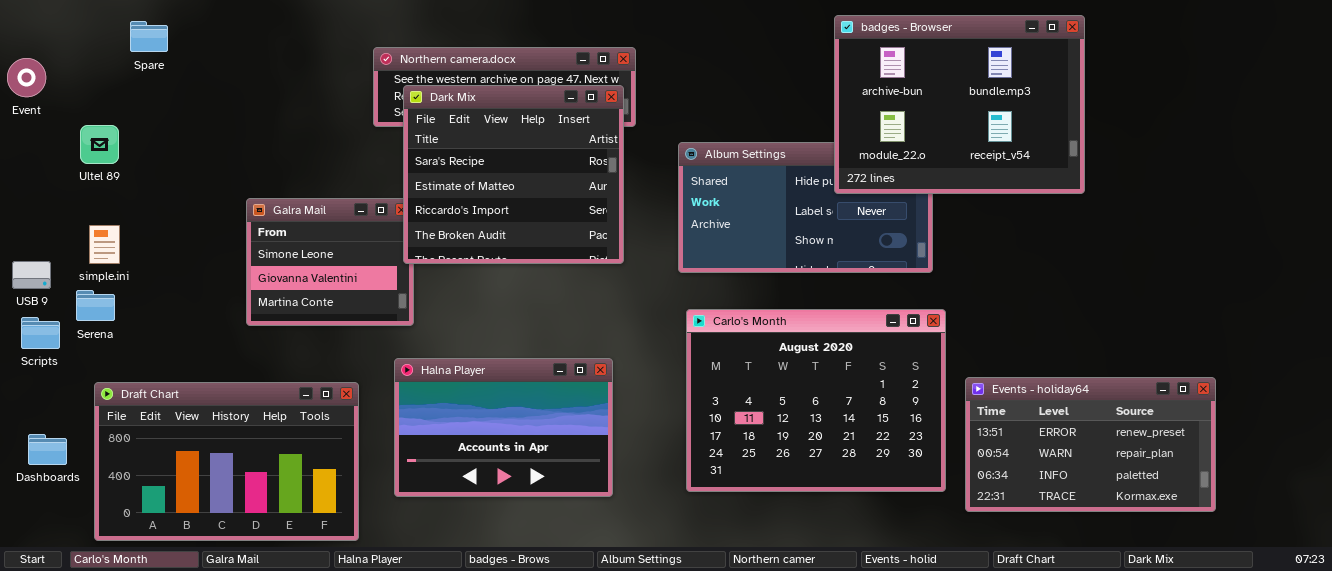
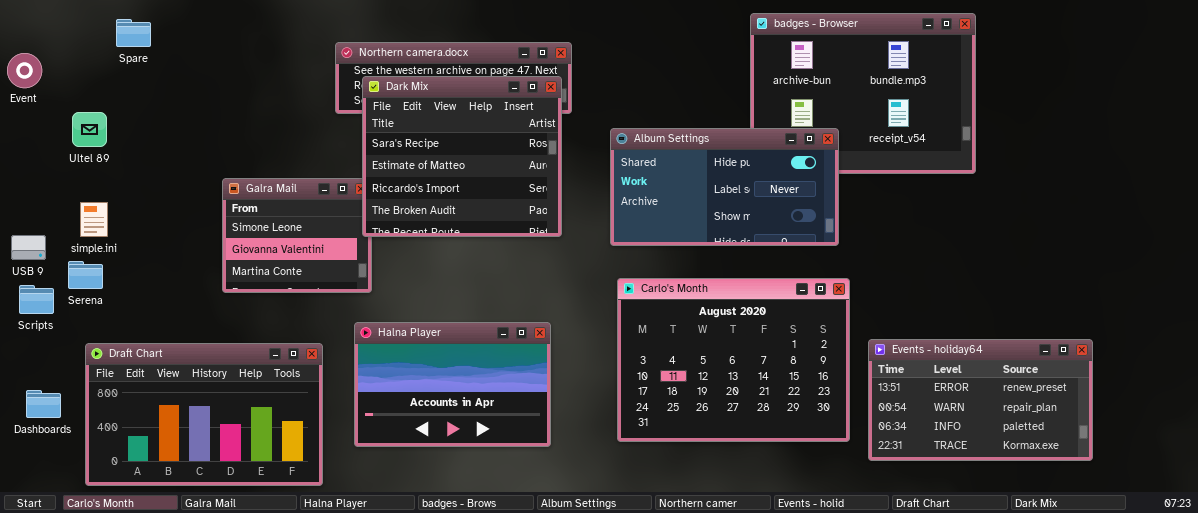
Album Settings: [678,142,933,273] -> [610,128,839,246], raised

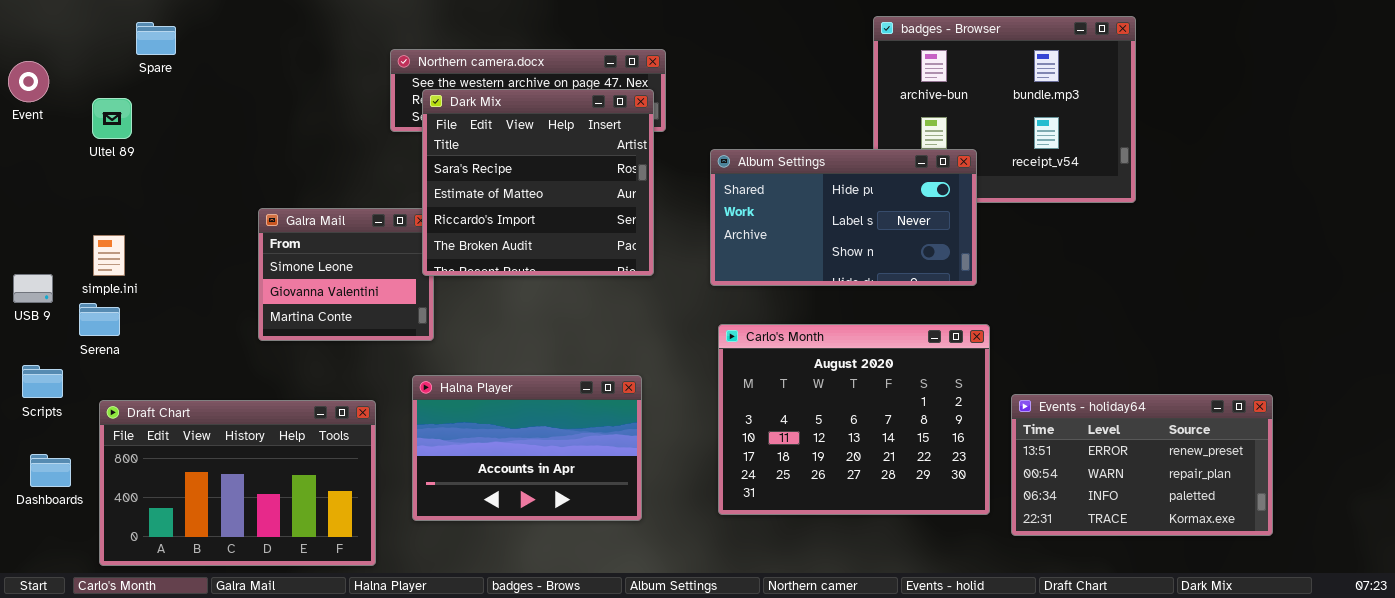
Ultel 89: [72,112,107,147] -> [92,98,132,139], moved
Scripts: [19,285,54,314] -> [22,365,63,398], moved

